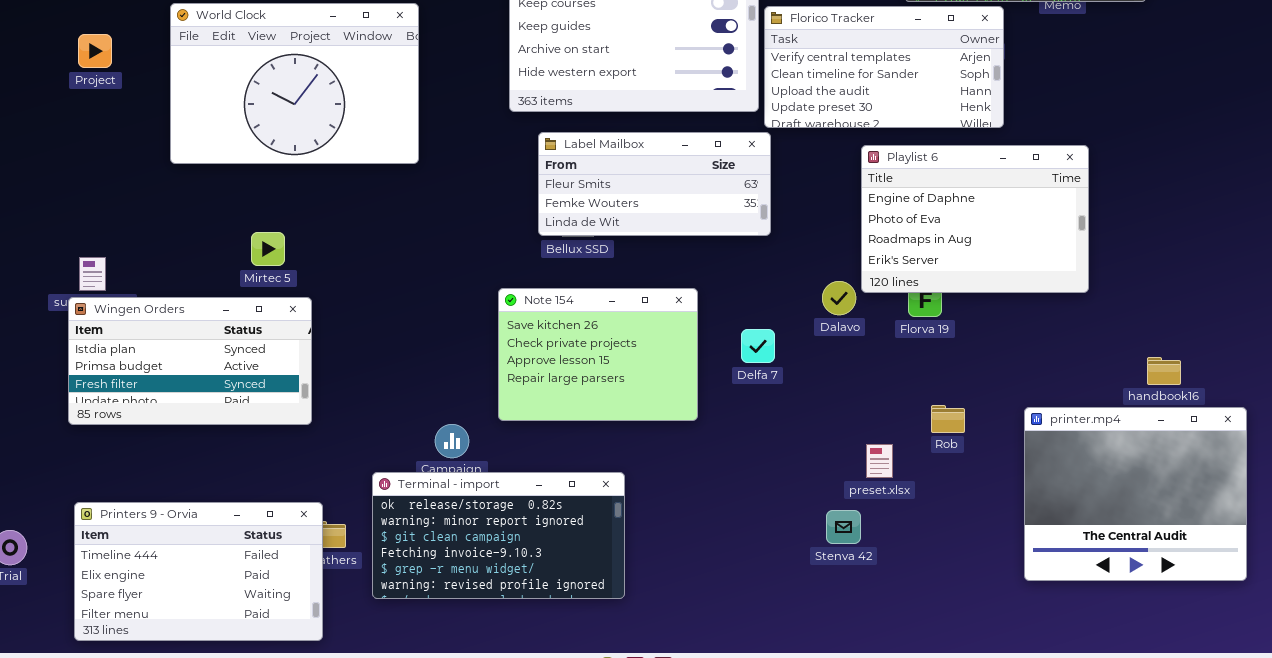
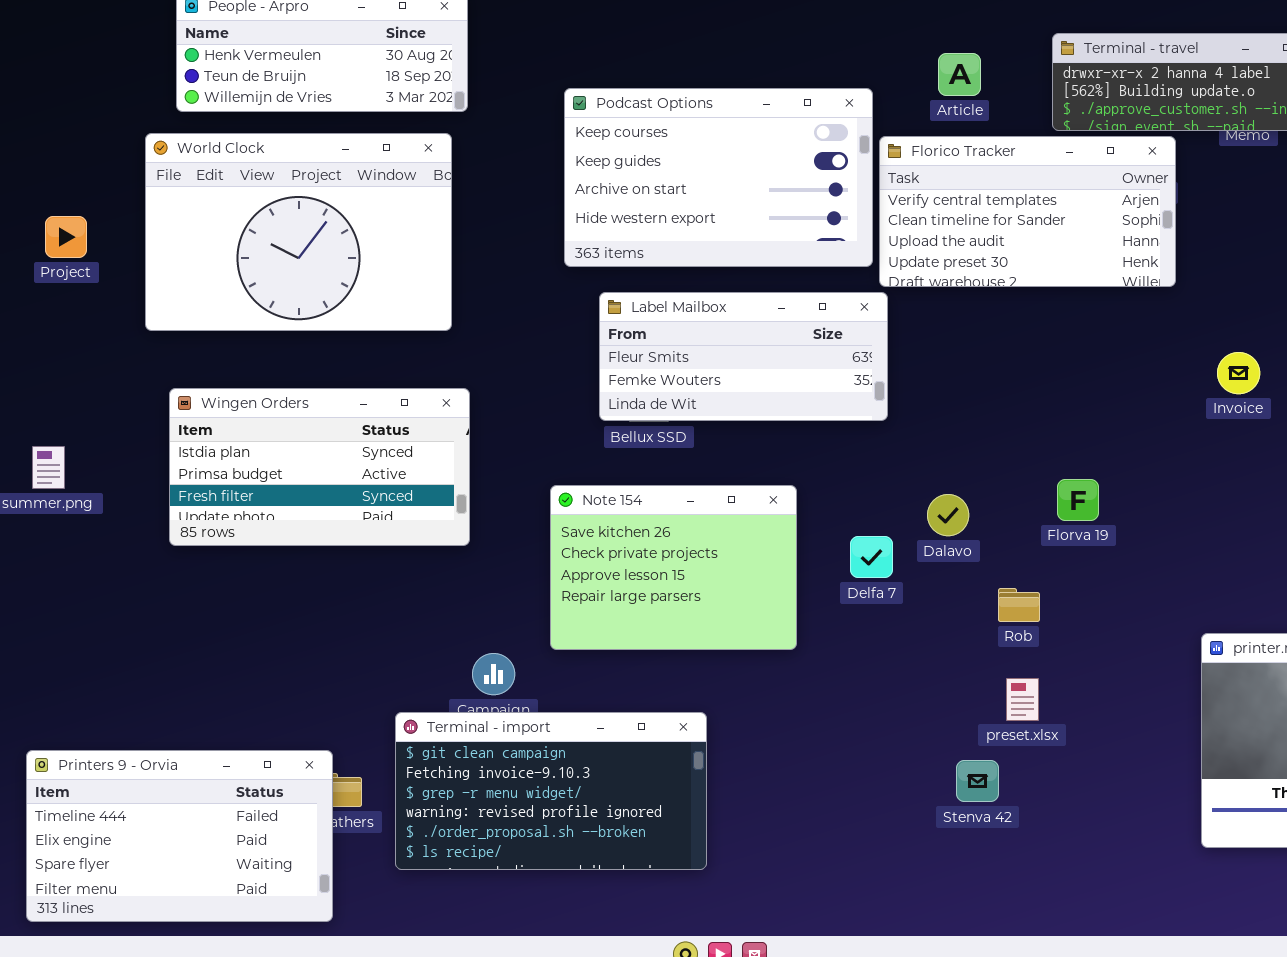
Project: [78,34,112,68] -> [45,216,87,258], moved
Playlist 6: [861,145,1089,293] -> none, closed
Dalavo: [822,281,856,315] -> [927,494,969,536], moved
Wingen Orders: [68,297,312,425] -> [169,388,470,546], moved
Rob: [931,405,965,433] -> [998,588,1040,622], moved
Terminal - import: [372,472,625,599] -> [395,712,707,870], scrolled down 2 rows

